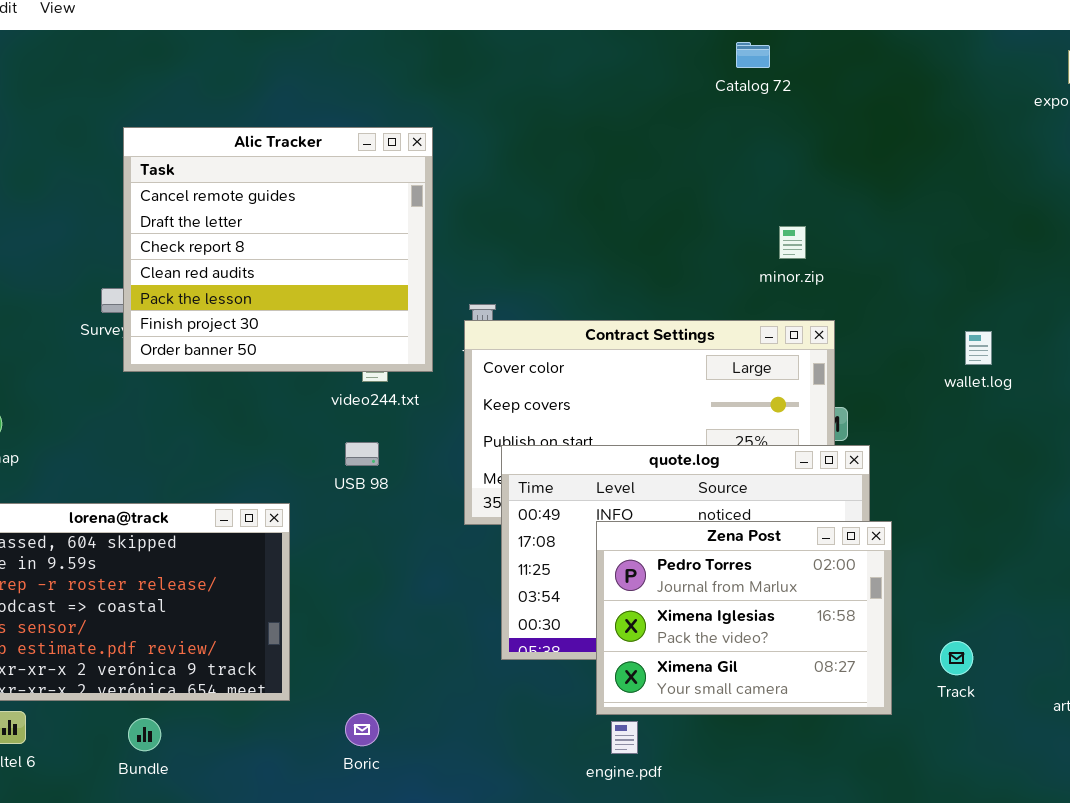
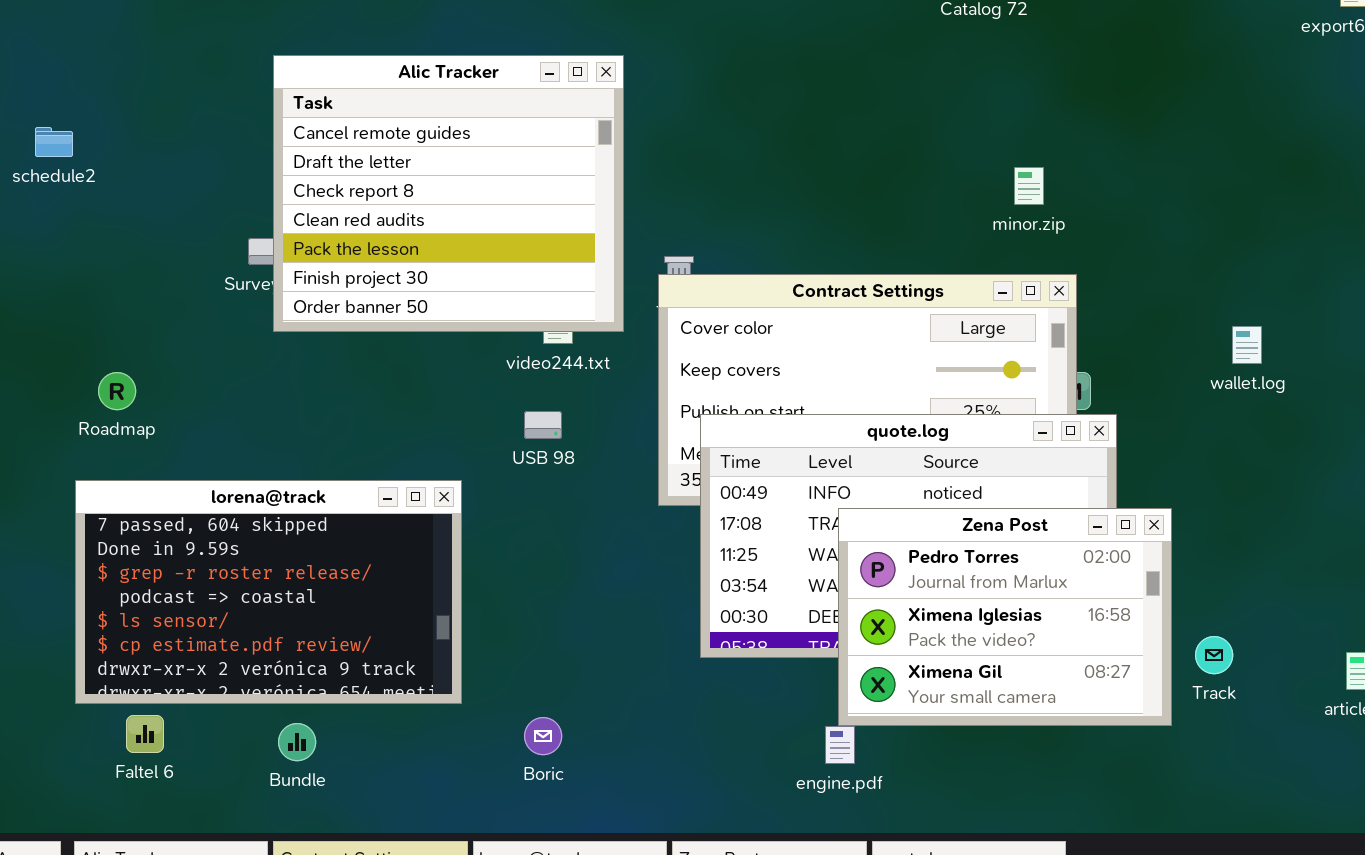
wallet.log: [965,331,992,365] -> [1232,326,1262,364], moved
Zena Post: [596,521,892,715] -> [838,508,1172,726], moved

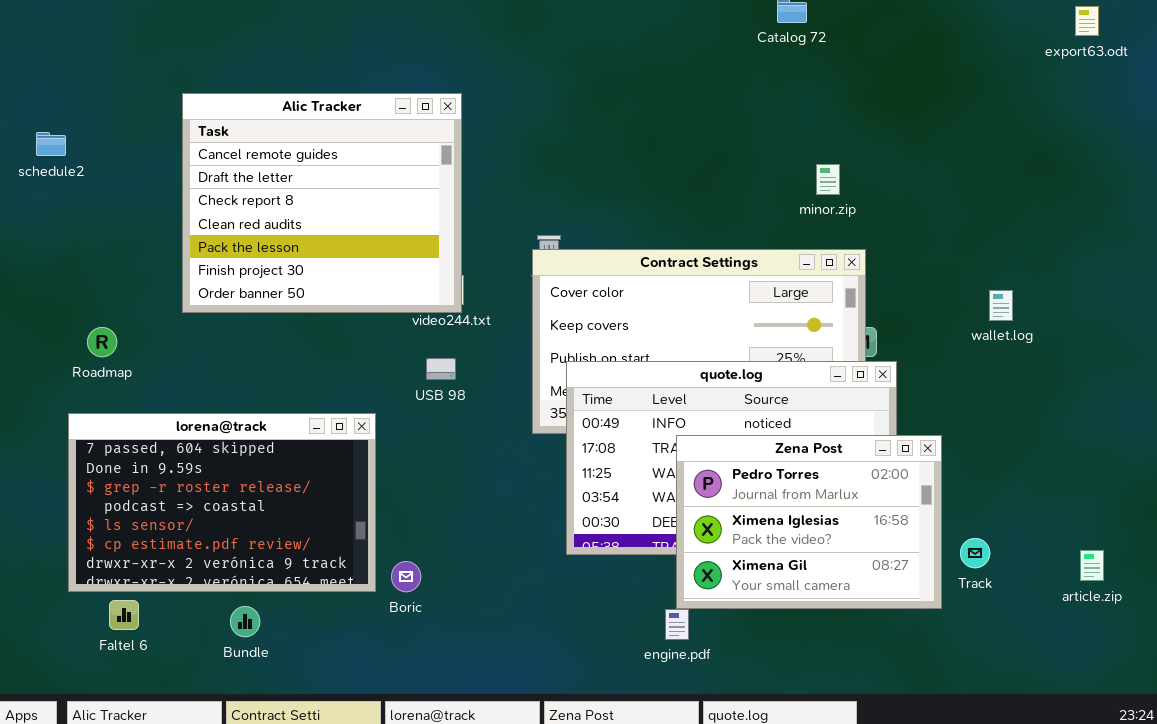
Alic Tracker: [273,55,624,332] -> [182,93,462,313], moved
Boric: [524,717,562,755] -> [391,561,421,592], moved

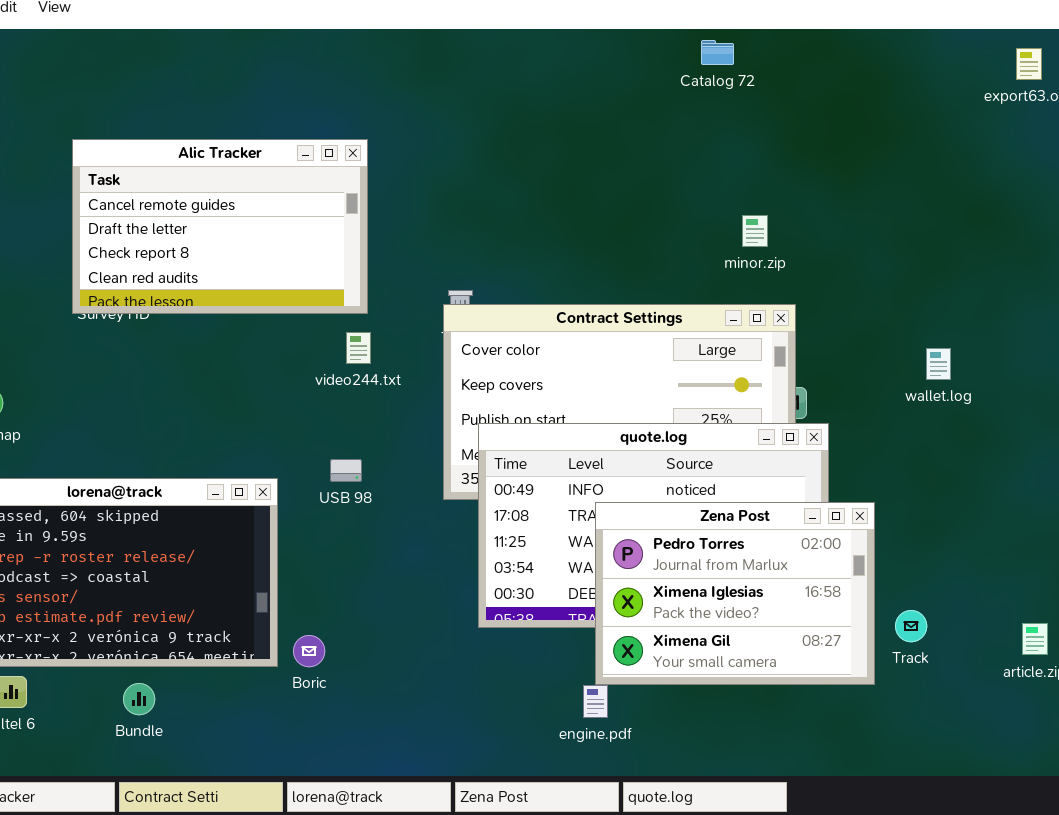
Alic Tracker: [182,93,462,313] -> [72,139,368,314], resized
USB 98: [426,358,456,380] -> [330,459,362,482], moved

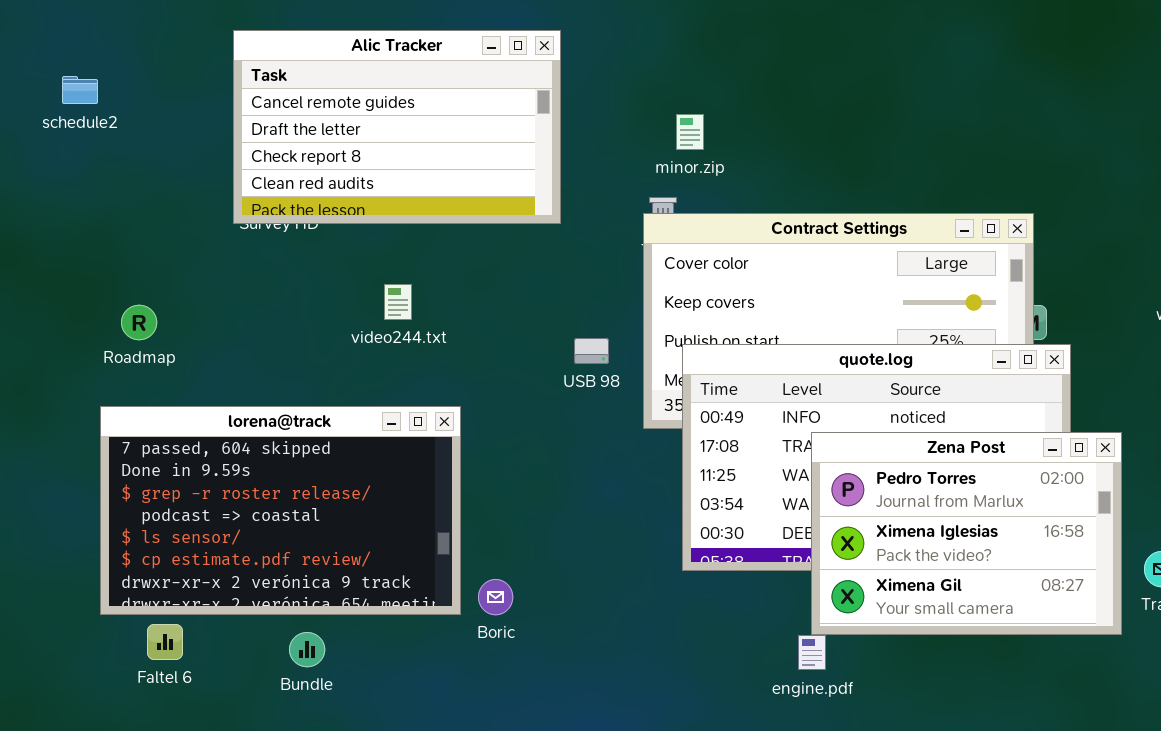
minor.zip: [742,215,768,247] -> [676,114,704,150], moved
video244.txt: [346,332,371,364] -> [384,284,412,320], moved
USB 98: [330,459,362,482] -> [574,338,609,364], moved

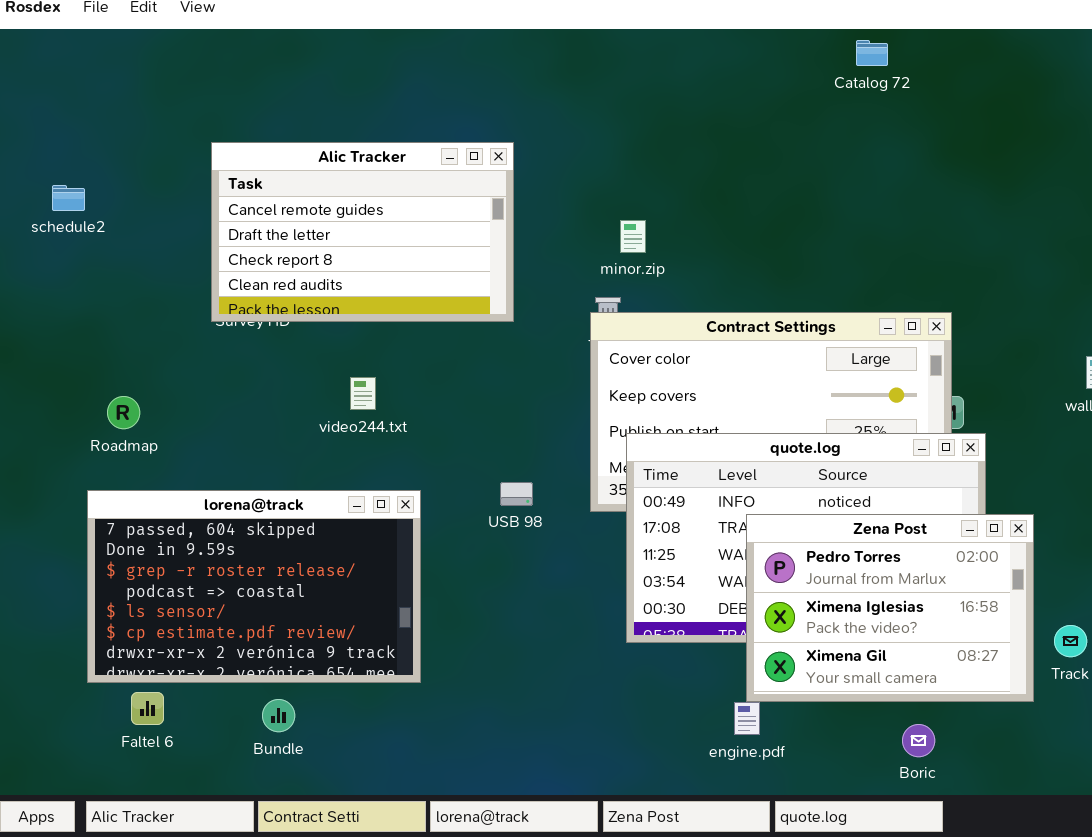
USB 98: [574,338,609,364] -> [500,482,533,506], moved
Boric: [478,579,513,615] -> [902,724,935,757], moved

